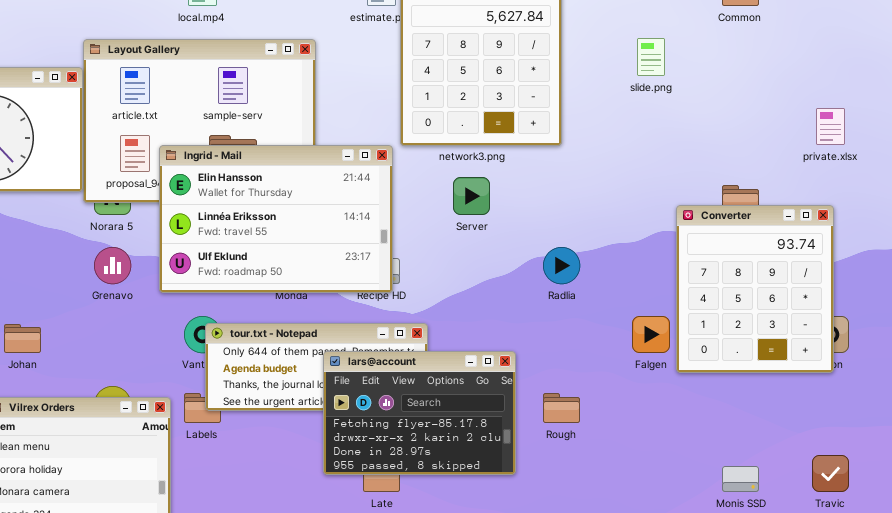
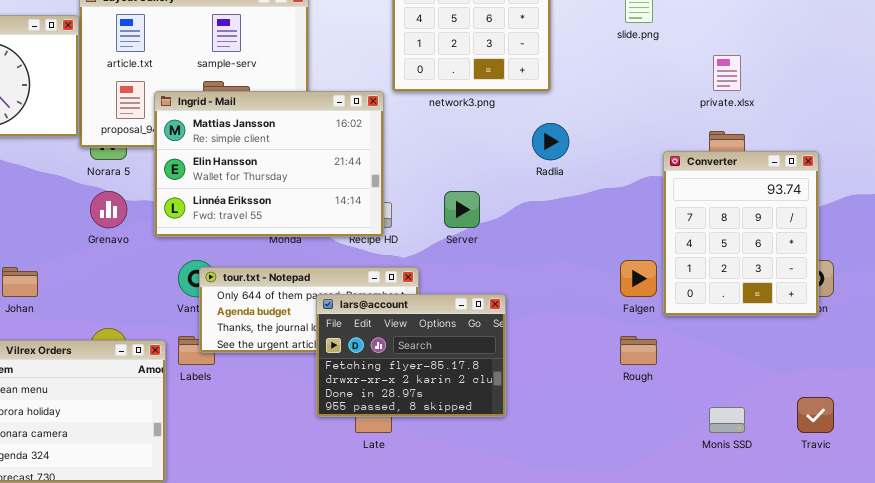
private.xlsx: [816,108,845,145] -> [713,55,741,91], moved
Ingrid - Mail: [159,145,393,293] -> [154,91,384,237], scrolled up 1 row
Server: [453,177,490,215] -> [444,191,480,228], moved
Radlia: [543,247,580,284] -> [532,123,569,160], moved
Rough: [543,393,580,423] -> [620,336,657,365], moved

